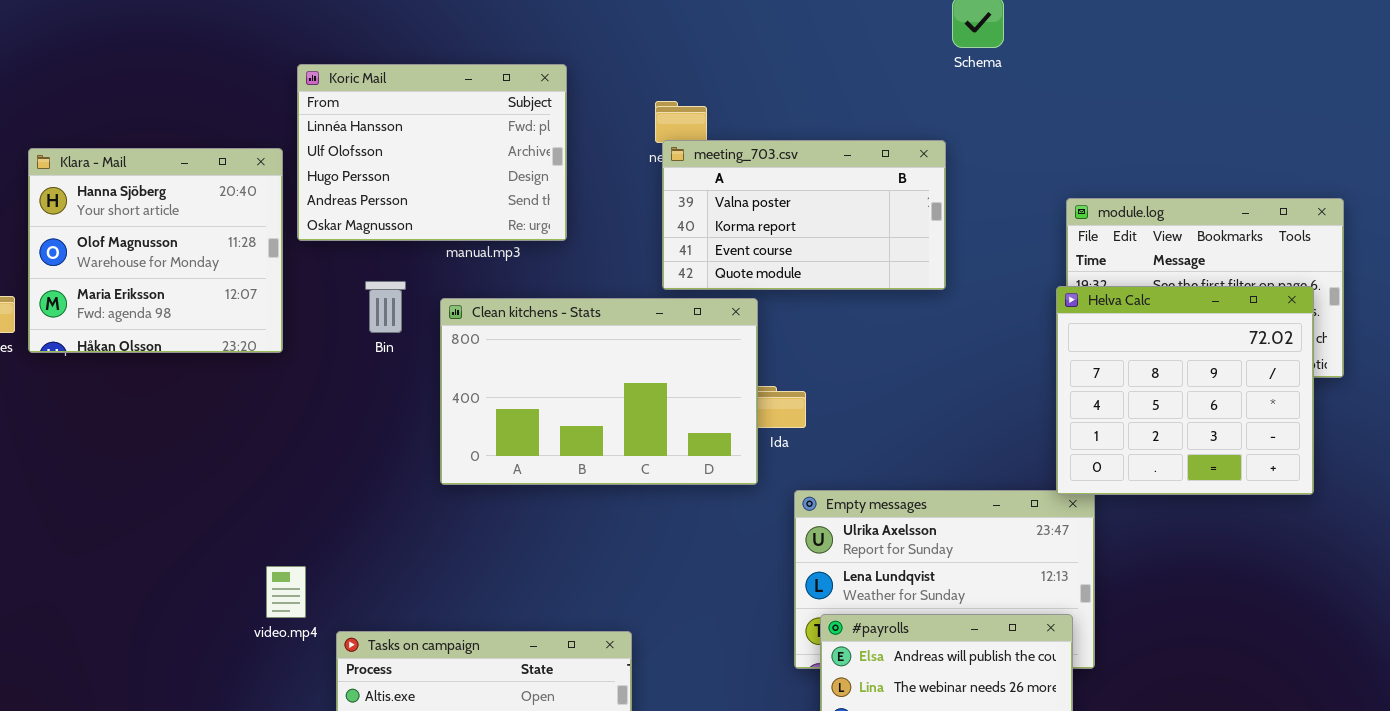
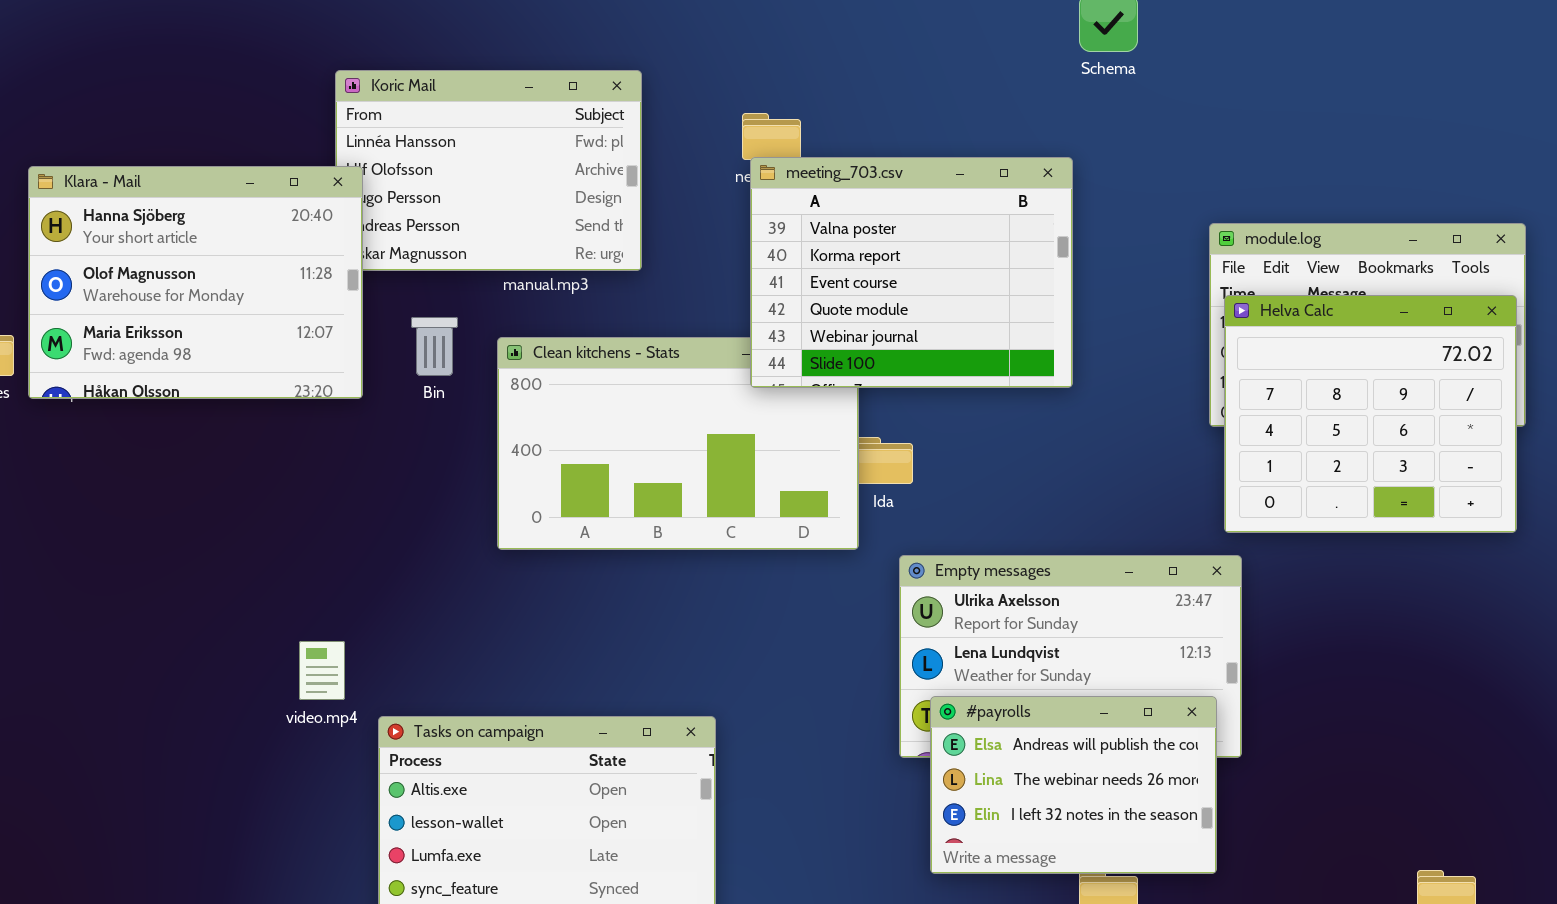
meeting_703.csv: [662,140,946,290] -> [750,157,1073,388], resized
Klara - Mail: [28,148,283,353] -> [28,166,363,399], resized
Helva Calc: [1056,286,1314,495] -> [1224,295,1517,533], moved

